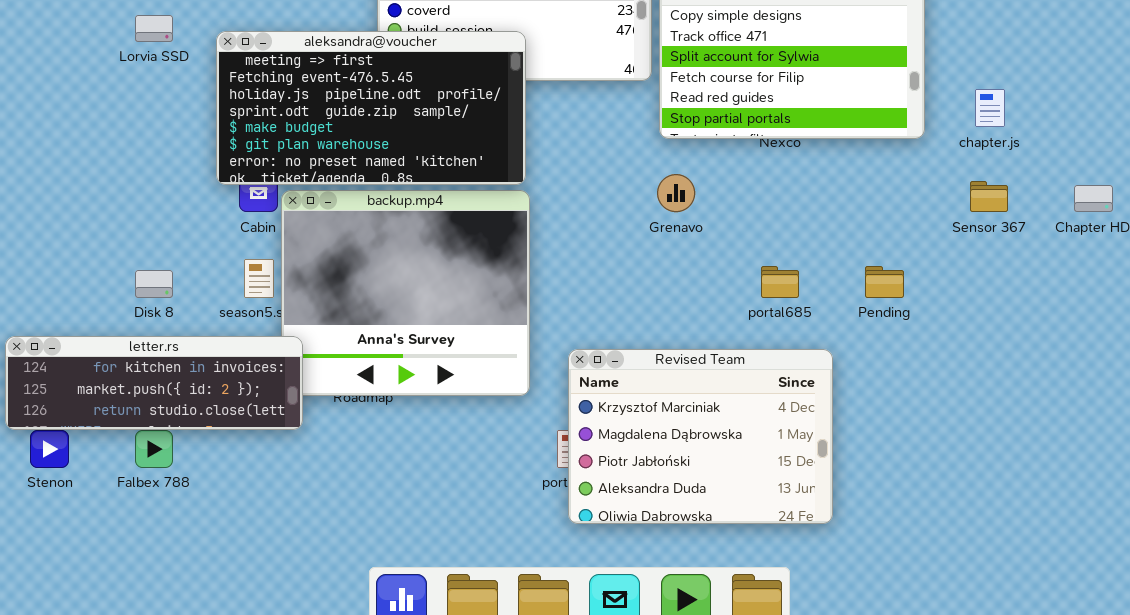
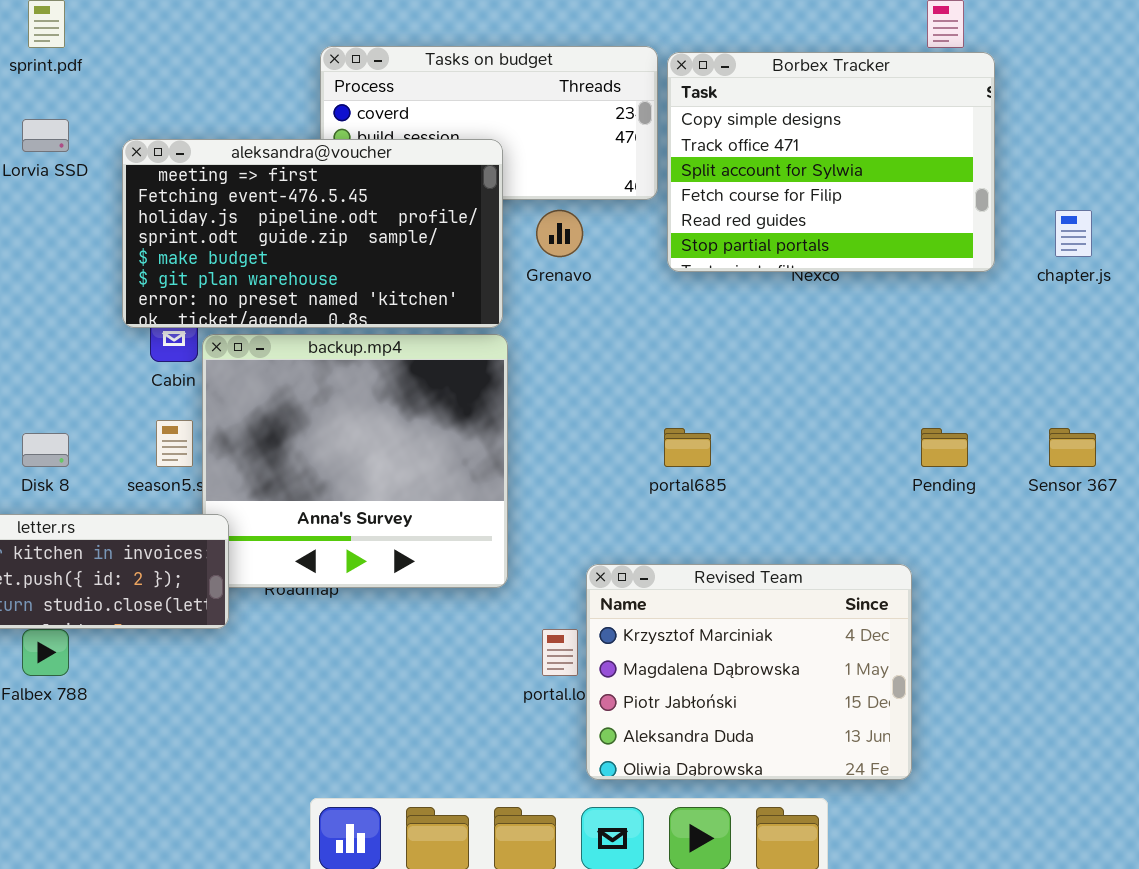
Grenavo: [657,174,695,212] -> [536,210,583,257], moved
Sensor 367: [970,181,1008,212] -> [1049,428,1096,467], moved
portal685: [761,266,799,298] -> [664,428,711,467], moved
Revised Team: [568,349,833,524] -> [586,564,912,780], moved

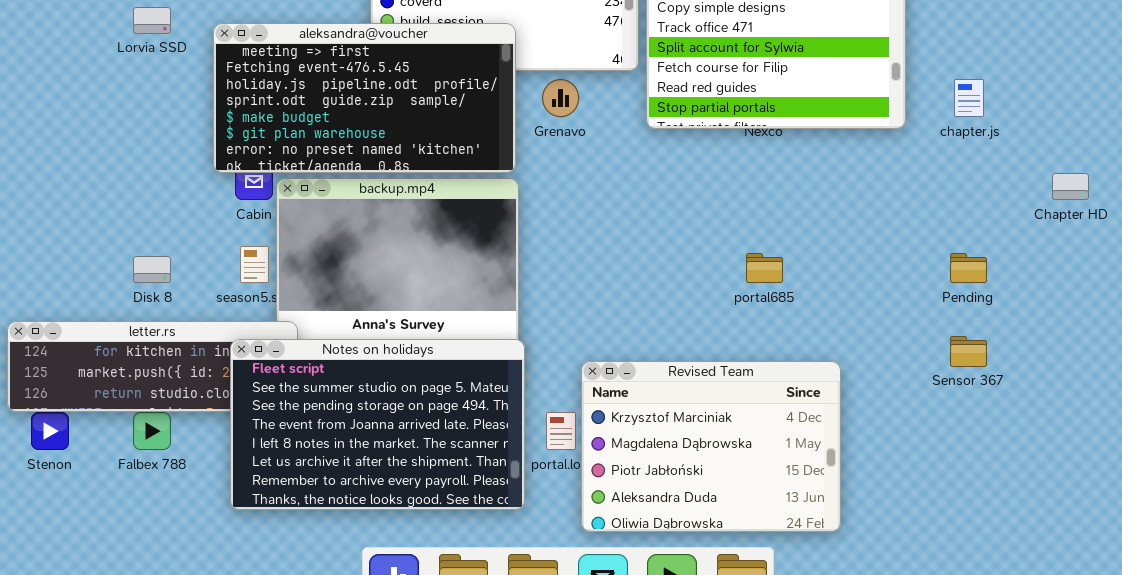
portal685: [664,428,711,467] -> [746,253,783,283], moved
Pending: [921,428,968,467] -> [950,253,987,283], moved
Sensor 367: [1049,428,1096,467] -> [950,336,987,367], moved
Notes on holidays: none -> [230,339,525,510], opened

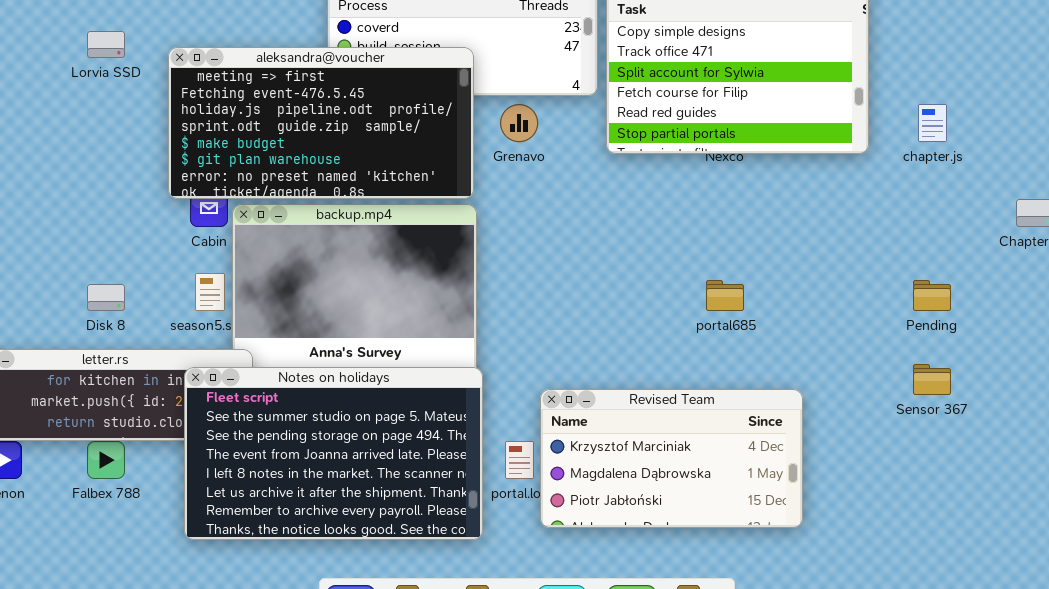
Revised Team: [581,361,841,532] -> [540,389,803,528], resized

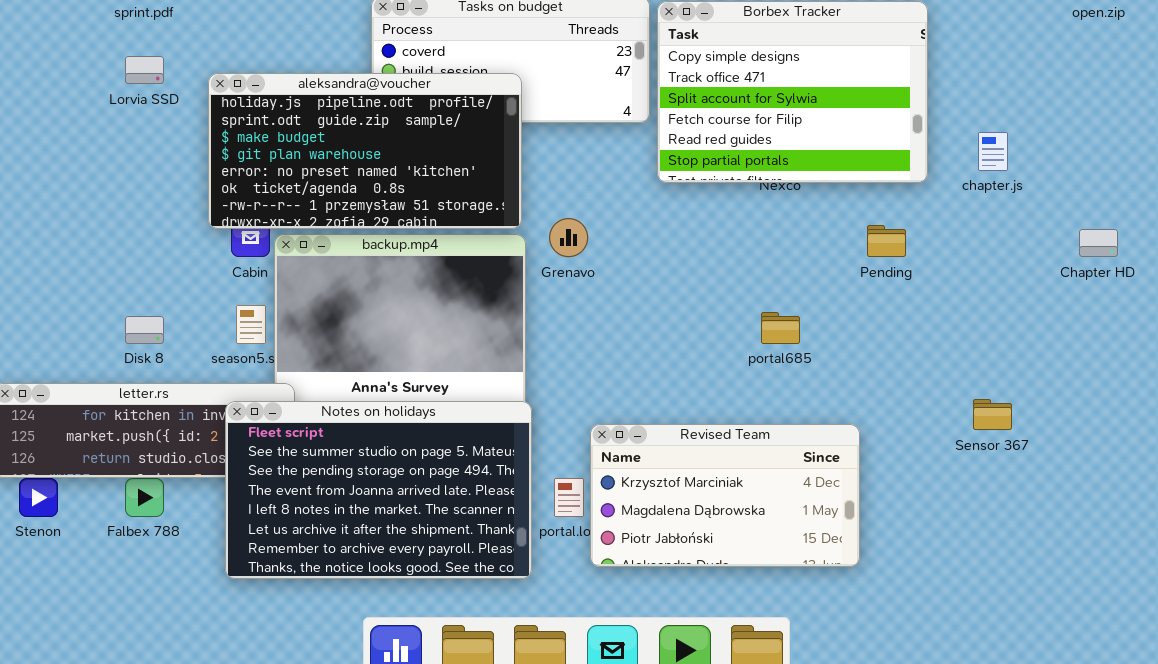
aleksandra@voucher: [168,47,474,199] -> [208,73,522,229], scrolled down 2 rows
Grenavo: [500,104,538,142] -> [549,218,588,257], moved
Pending: [913,280,951,311] -> [867,225,906,257], moved

